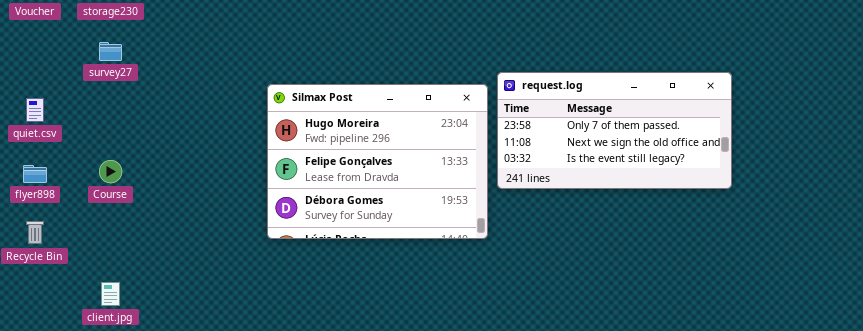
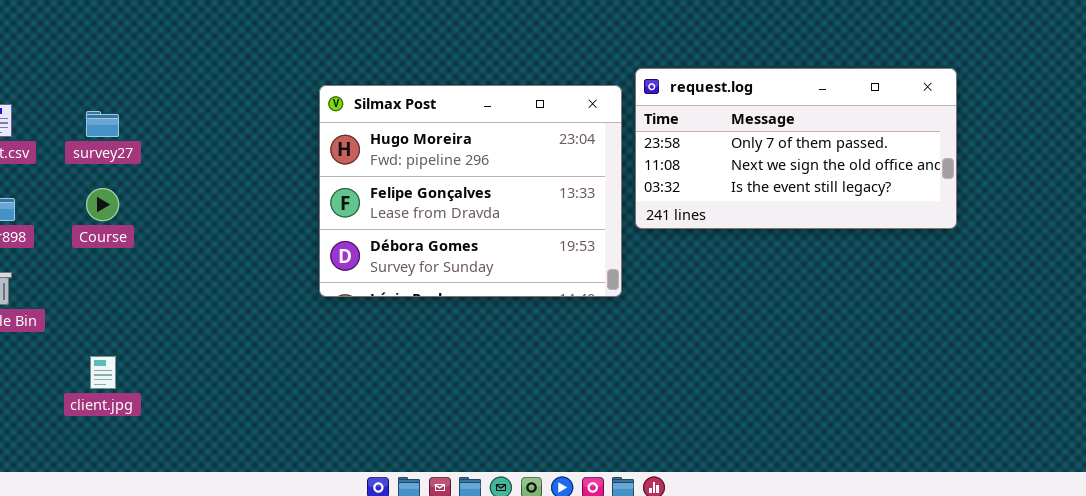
survey27: [99,42,122,61] -> [86,111,119,137], moved

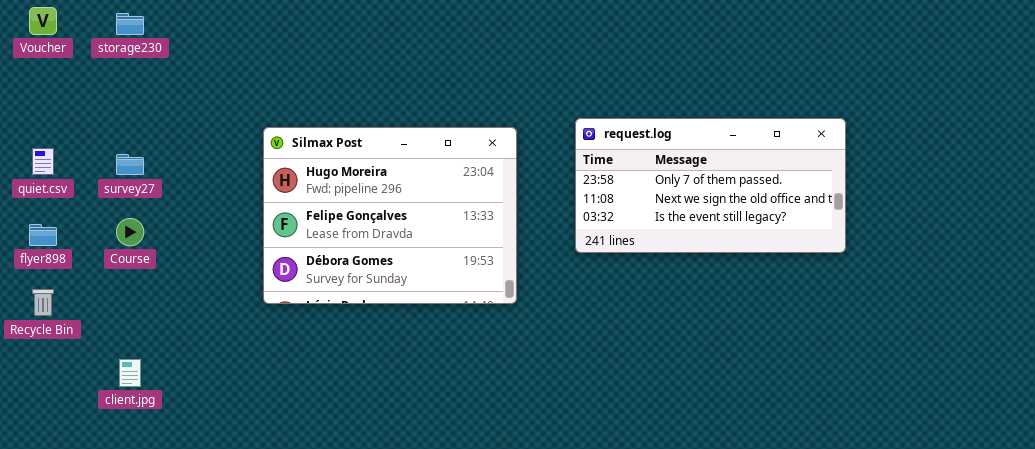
Silmax Post: [319,85,622,297] -> [263,127,517,304], moved

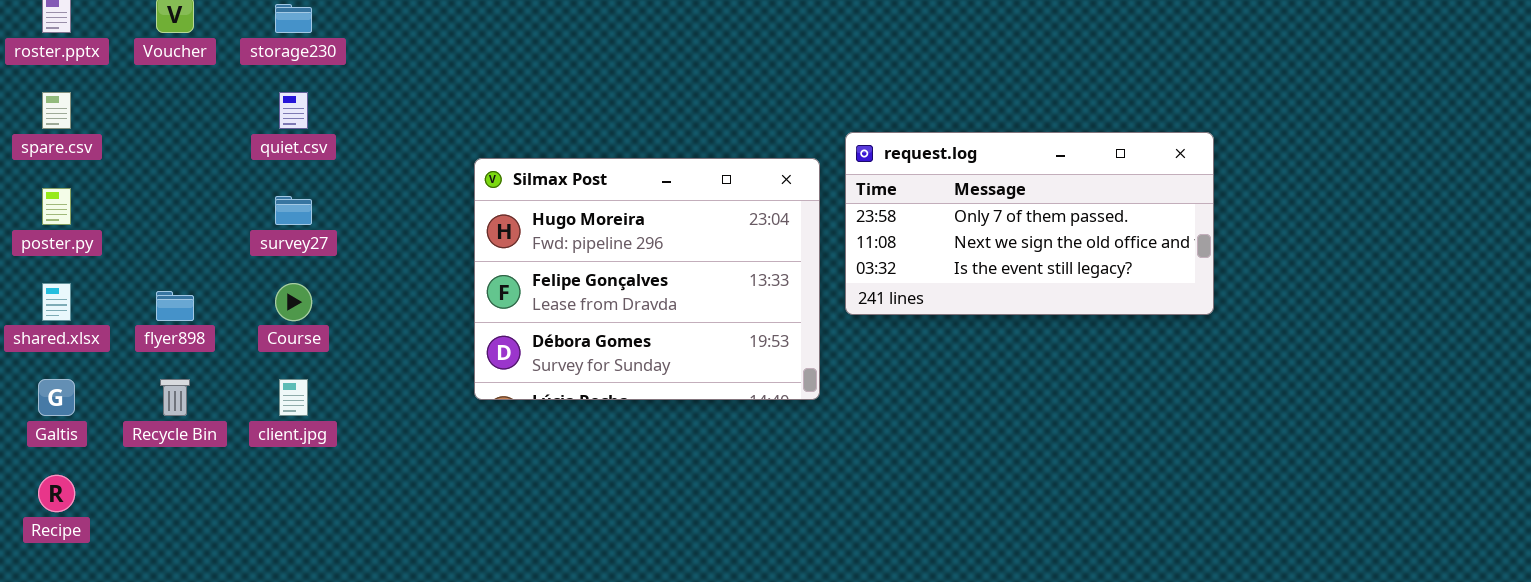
request.log: [575,118,846,253] -> [845,132,1214,315], moved
quiet.csv: [32,148,54,175] -> [279,92,308,129], moved
client.jpg: [119,359,141,387] -> [279,379,308,416], moved

